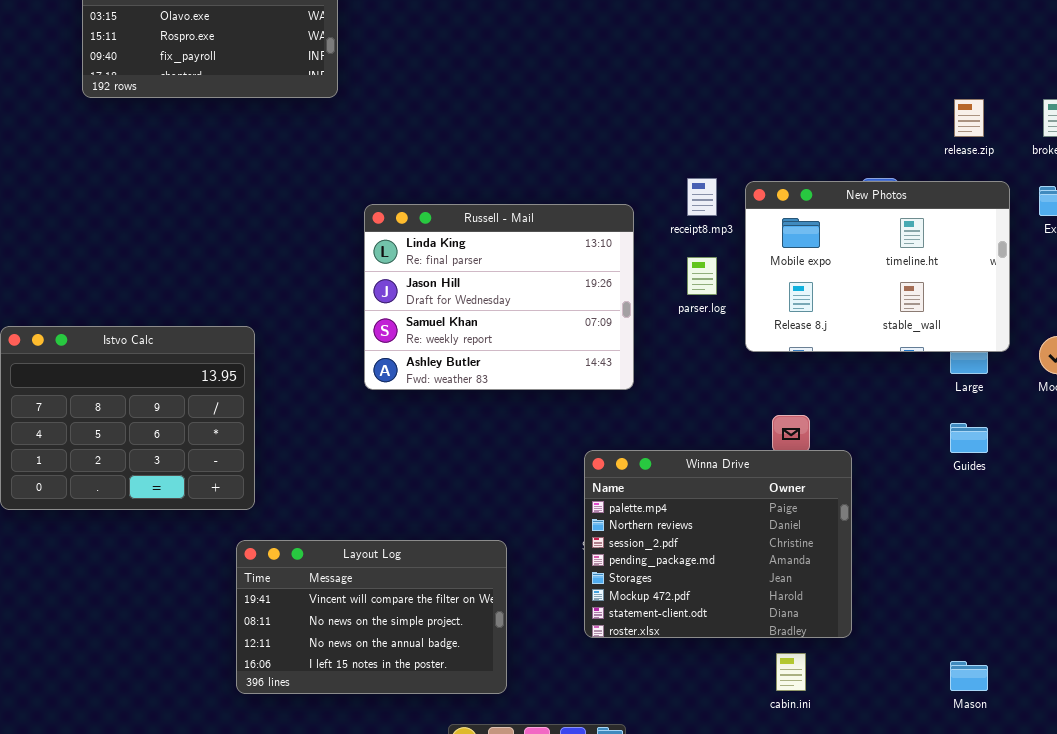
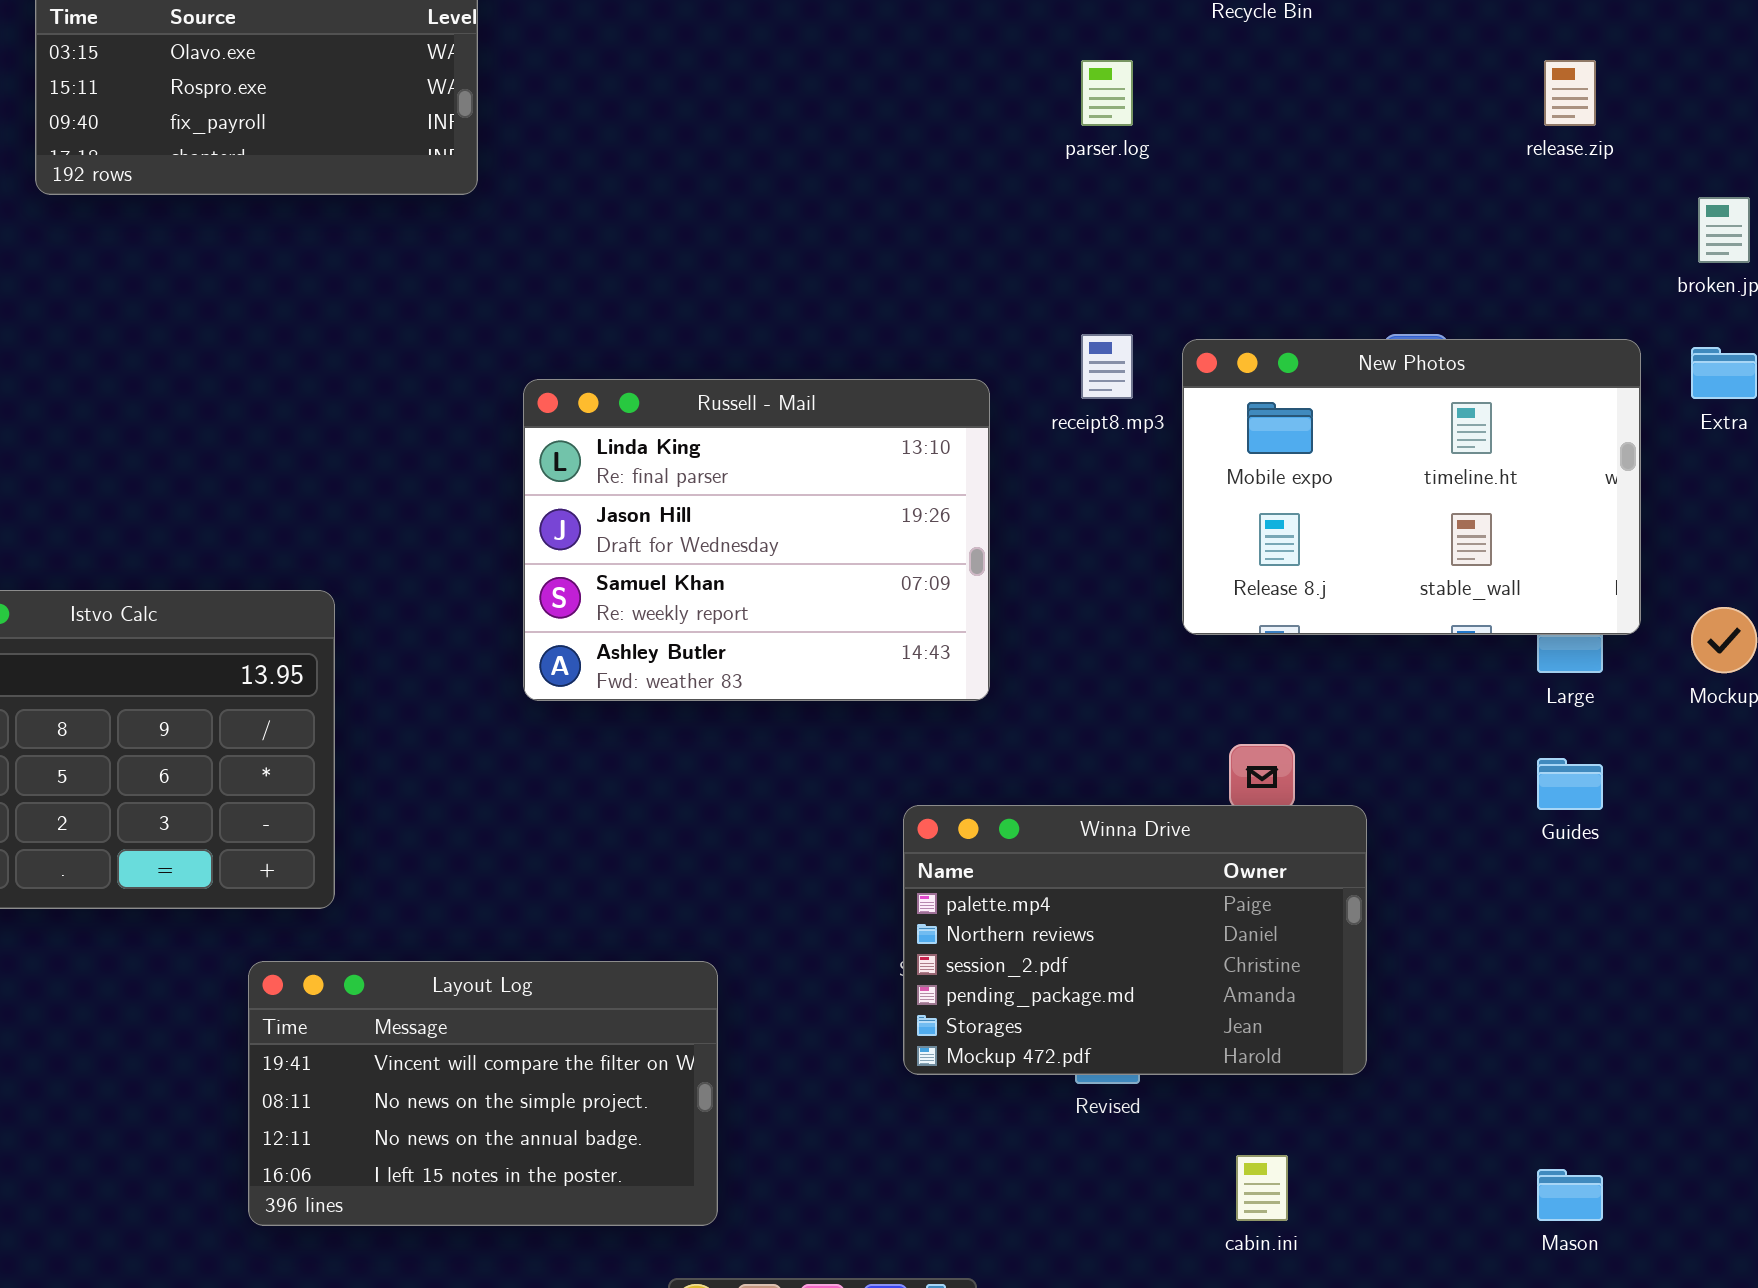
release.zip: [954,99,984,137] -> [1544,60,1596,126], moved
parser.log: [687,257,717,295] -> [1081,60,1133,126], moved
Winna Drive: [584,450,852,638] -> [903,805,1367,1075], resized
Layout Log: [236,540,507,694] -> [248,961,718,1226], moved

